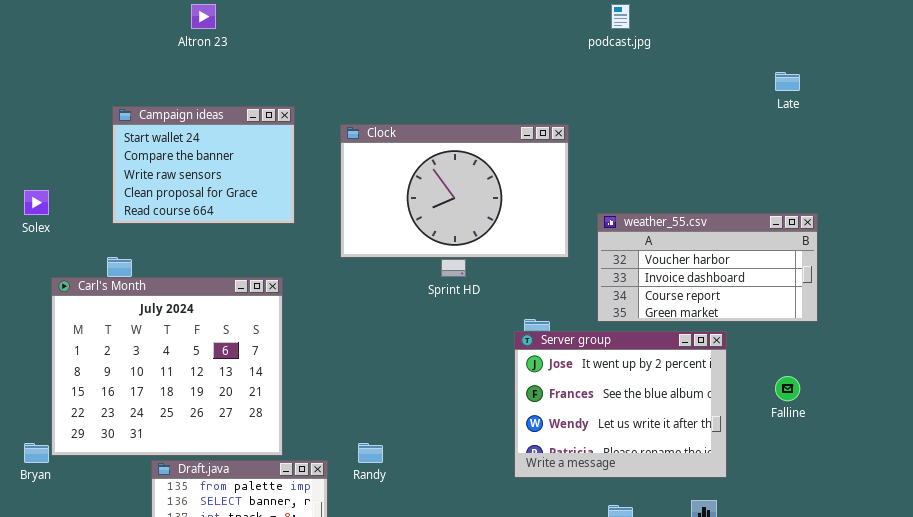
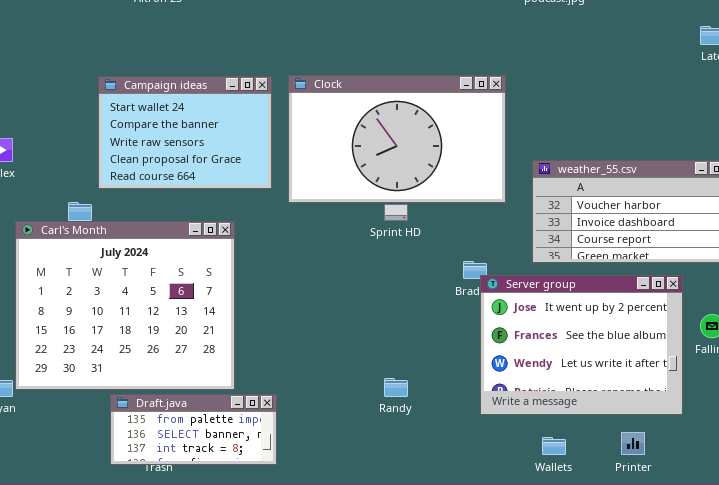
Campaign ideas: [112,106,295,224] -> [98,76,272,189], moved
Server group: [514,331,727,478] -> [480,275,683,415], moved
Randy: [358,443,383,463] -> [384,378,408,397], moved

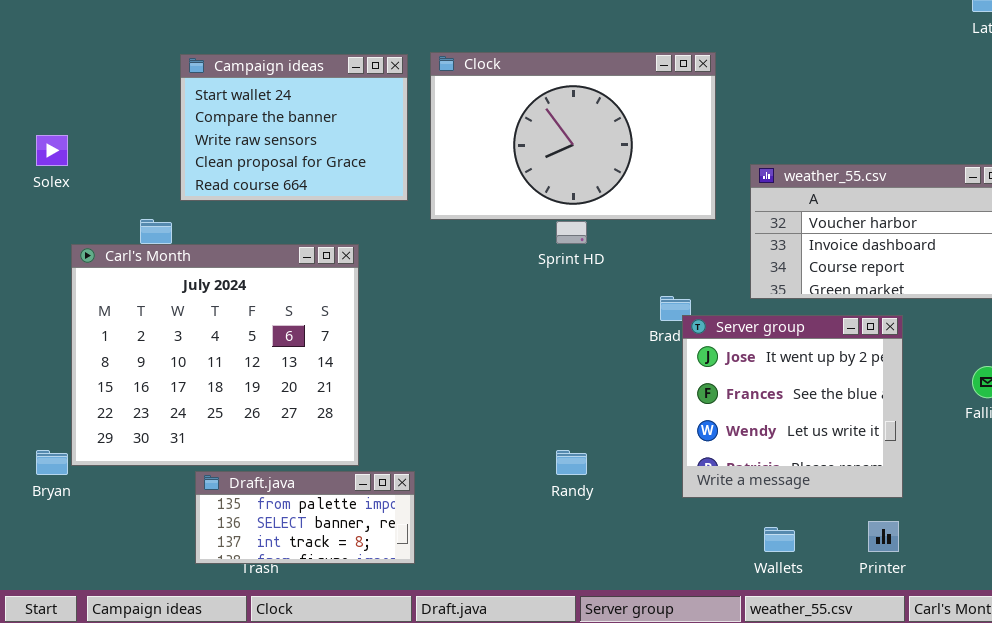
Server group: [480,275,683,415] -> [682,315,903,498], resized

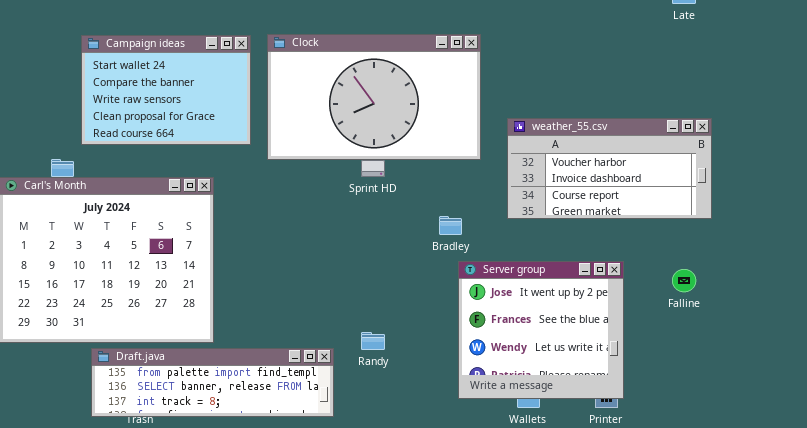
Server group: [682,315,903,498] -> [458,261,624,399], moved
Draft.java: [195,471,415,564] -> [91,348,334,417], resized

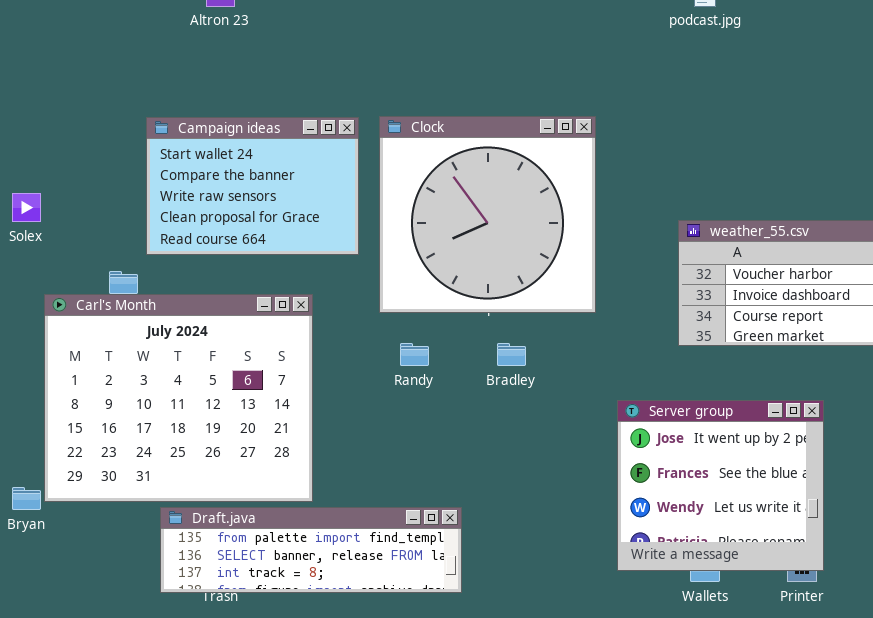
Clock: [267,34,481,160] -> [379,116,596,313], resized
Bradley: [439,216,462,235] -> [497,343,526,366], moved
Randy: [361,332,385,350] -> [400,343,429,366], moved

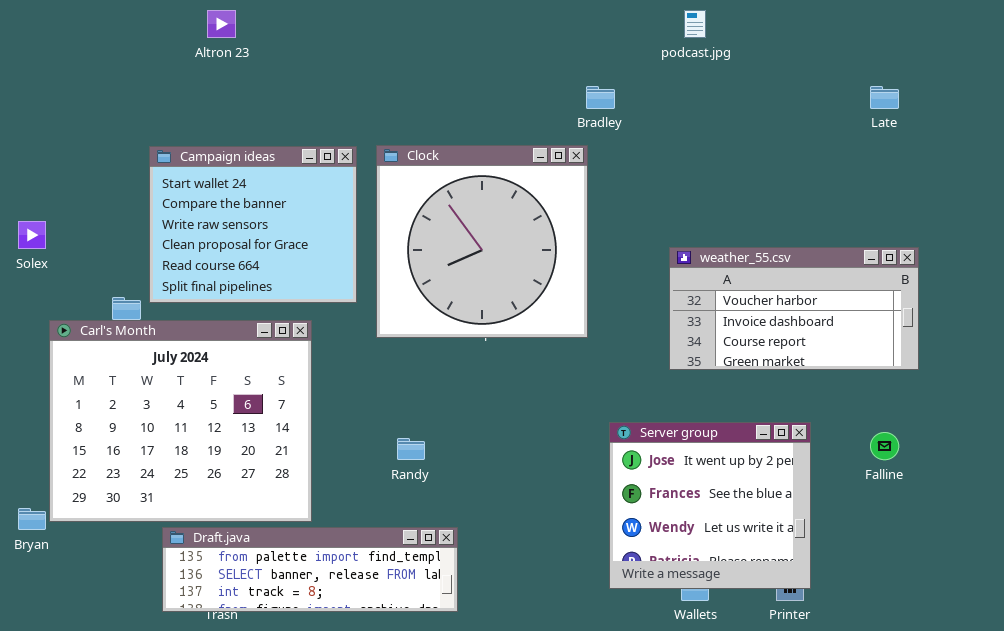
Campaign ideas: [146,117,359,255] -> [149,146,357,303], resized
Randy: [400,343,429,366] -> [397,438,425,460], moved
Bradley: [497,343,526,366] -> [586,86,615,109], moved

